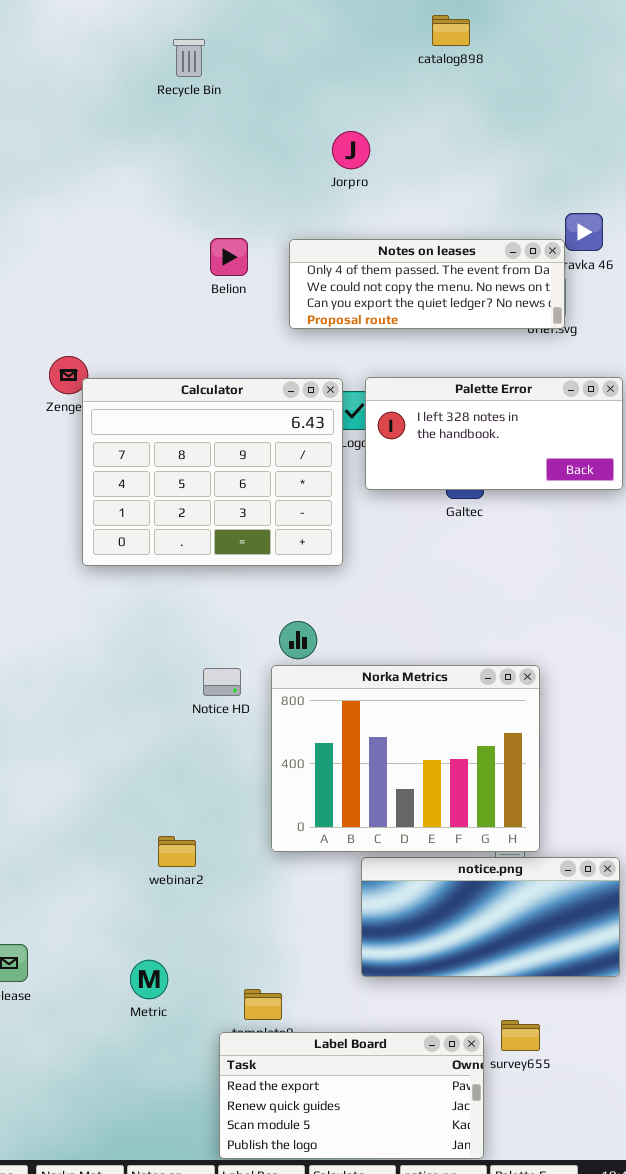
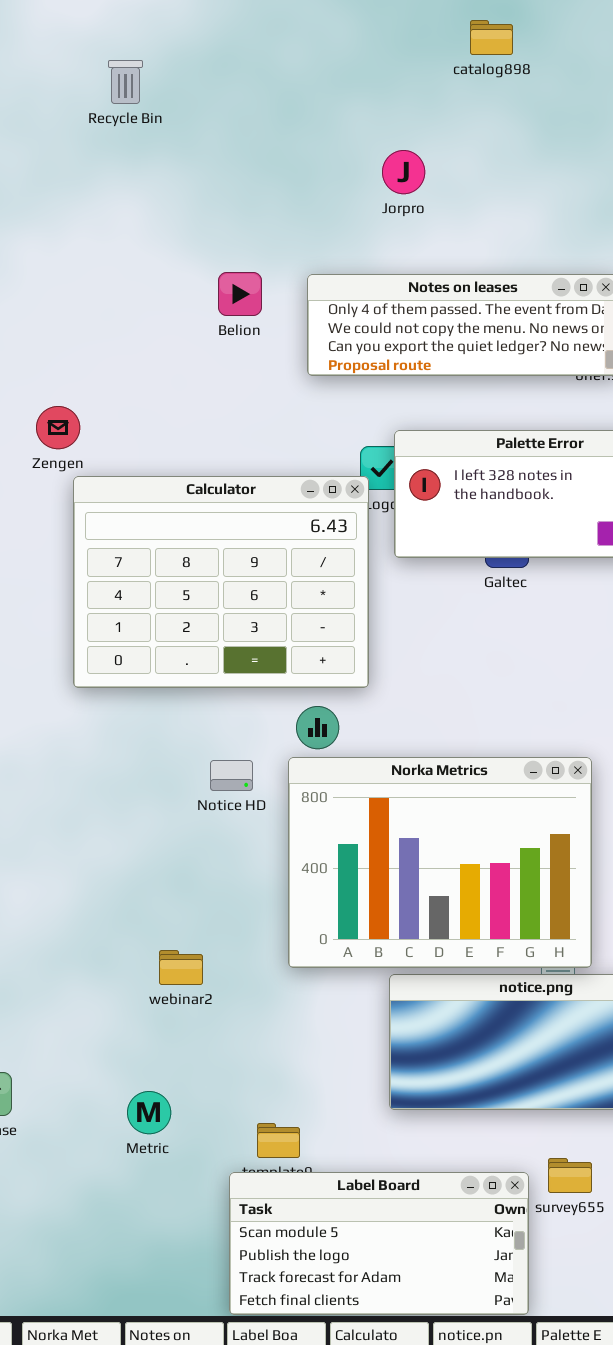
Recycle Bin: [173,39,205,77] -> [108,60,143,104], moved
Jorpro: [332,131,370,169] -> [382,150,425,194], moved
Calculator: [82,378,343,566] -> [73,476,369,688], moved
Label Board: [219,1032,484,1159] -> [229,1172,529,1315], scrolled down 2 rows

